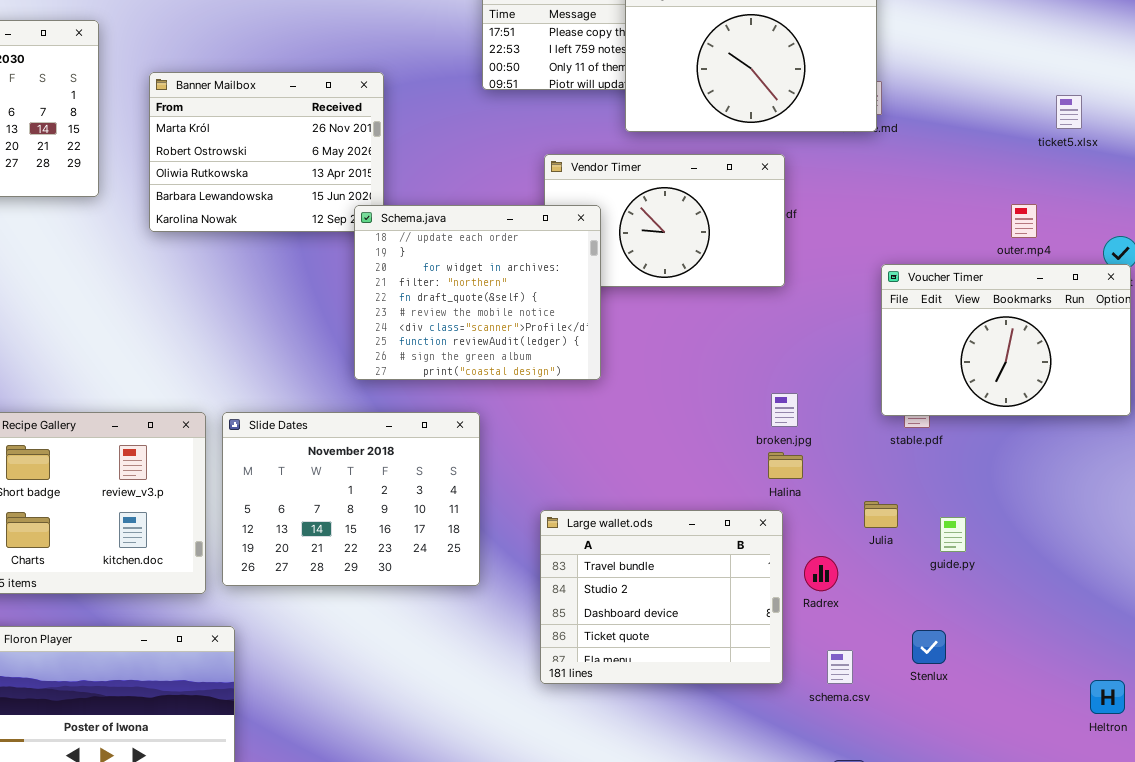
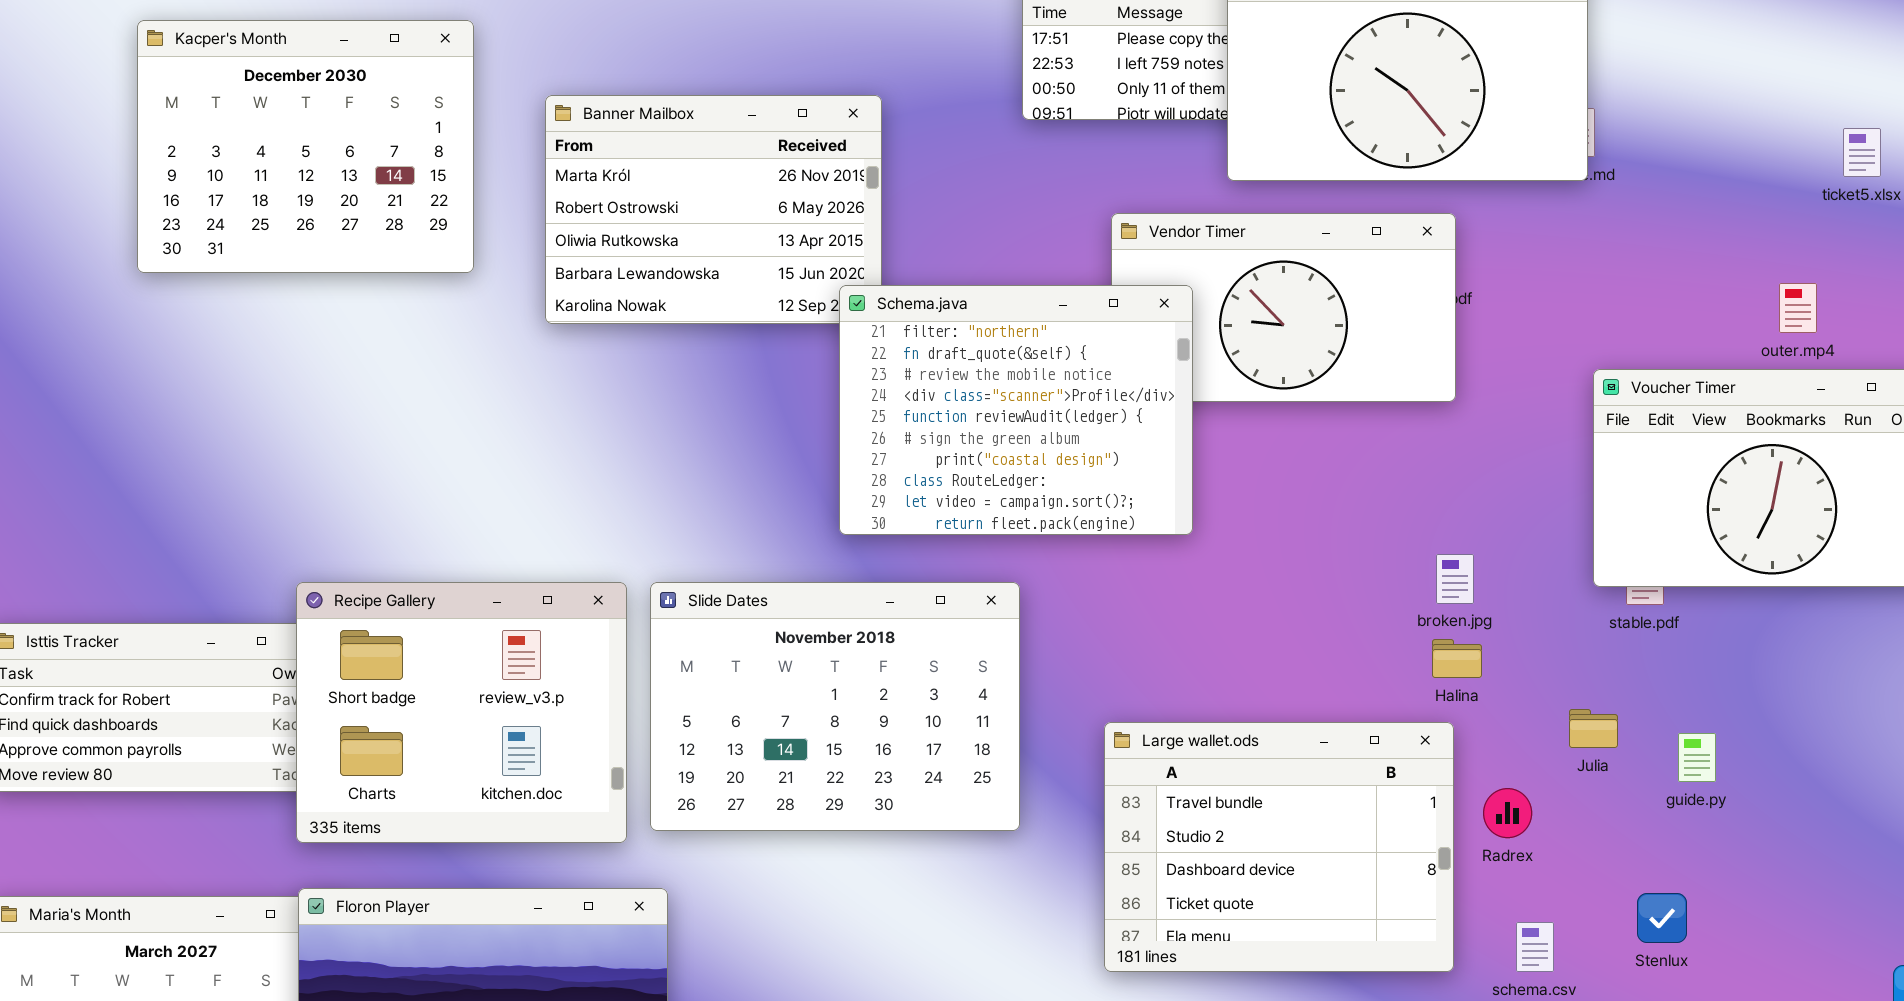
Schema.java: [354,205,601,380] -> [839,285,1193,535], scrolled down 3 rows

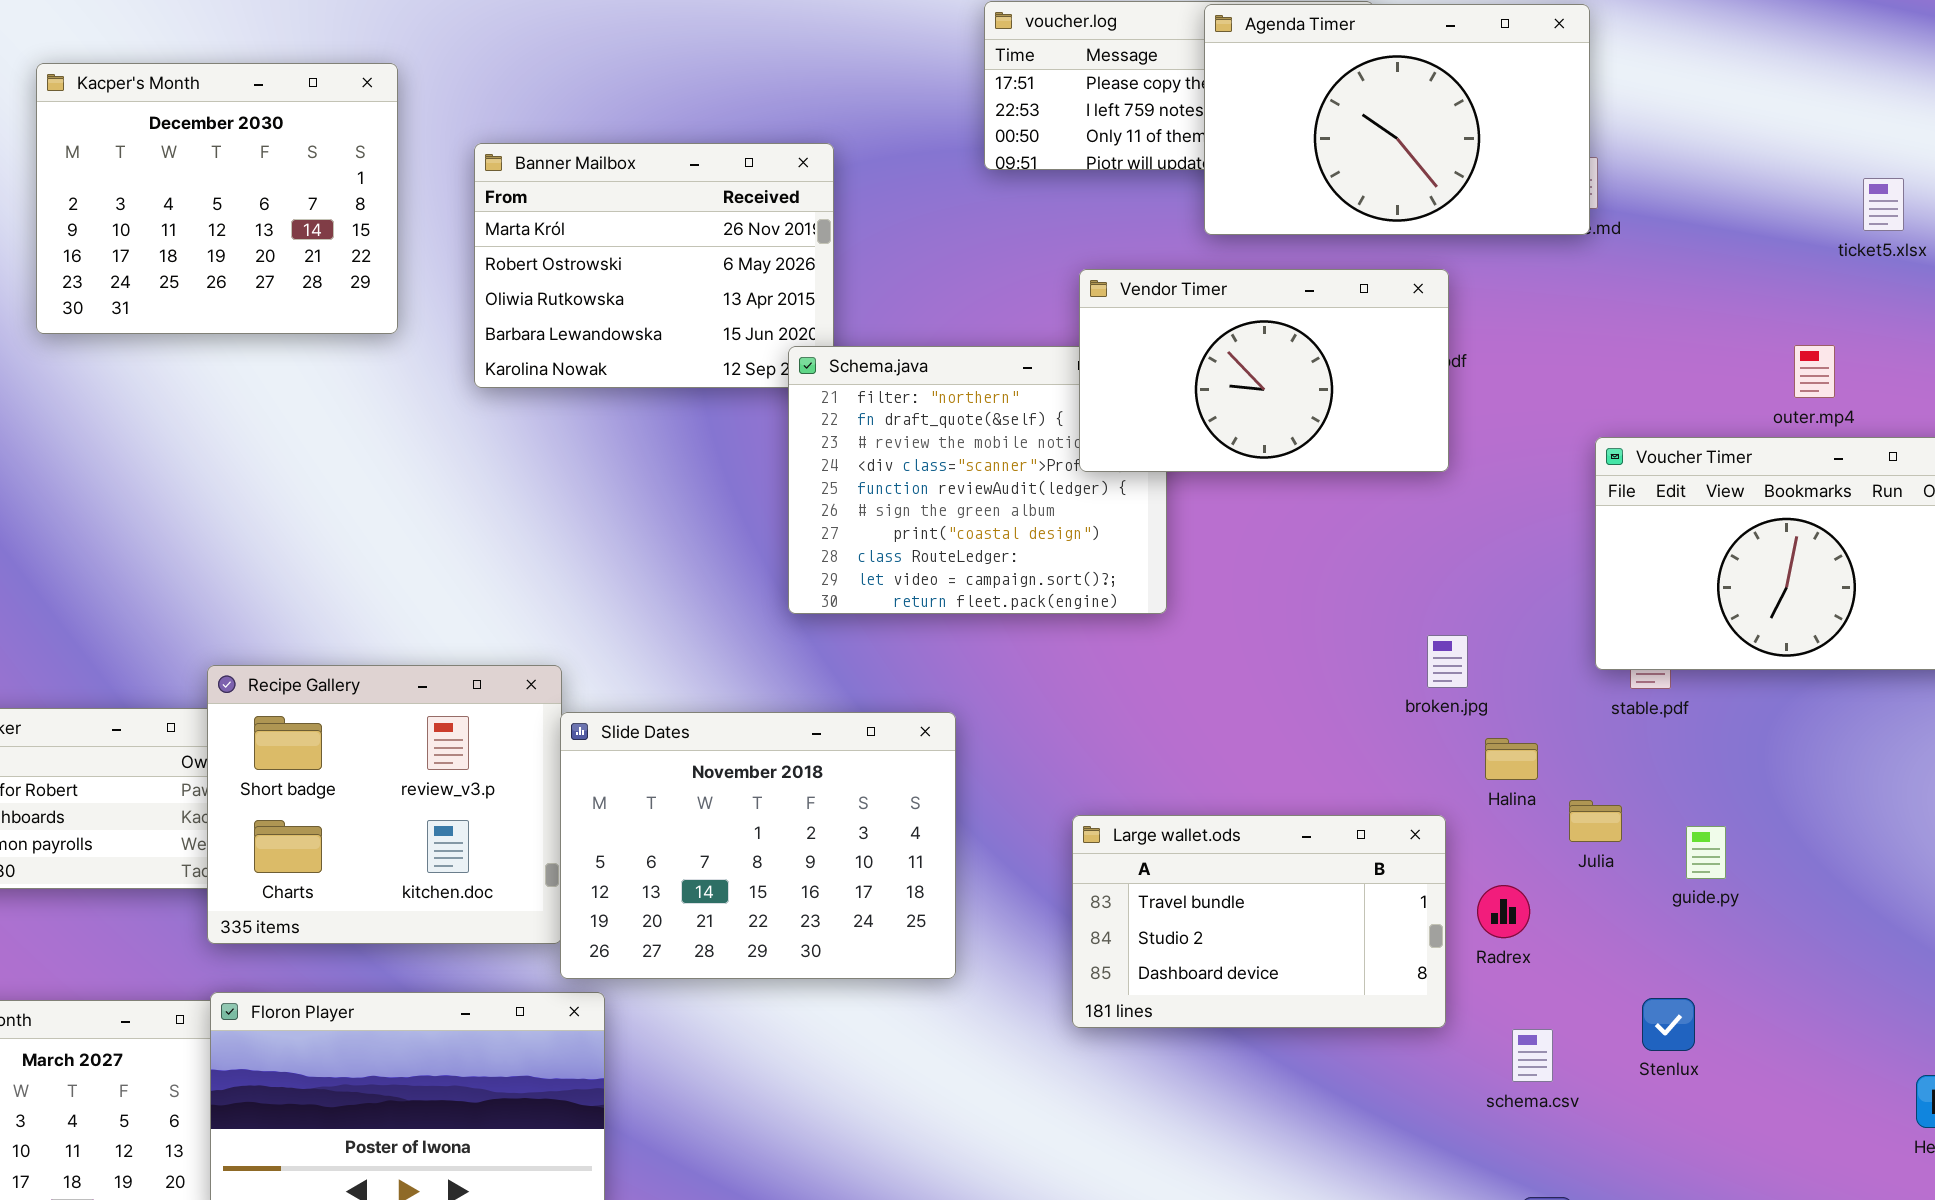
Vendor Timer: [1111,213,1456,402] -> [1079,269,1449,472], raised
Slide Dates: [650,582,1020,831] -> [560,712,956,979], moved
Halina: [1432,639,1482,678] -> [1485,738,1538,780], moved
Large wallet.ods: [1104,722,1454,972] -> [1072,815,1446,1028], resized

